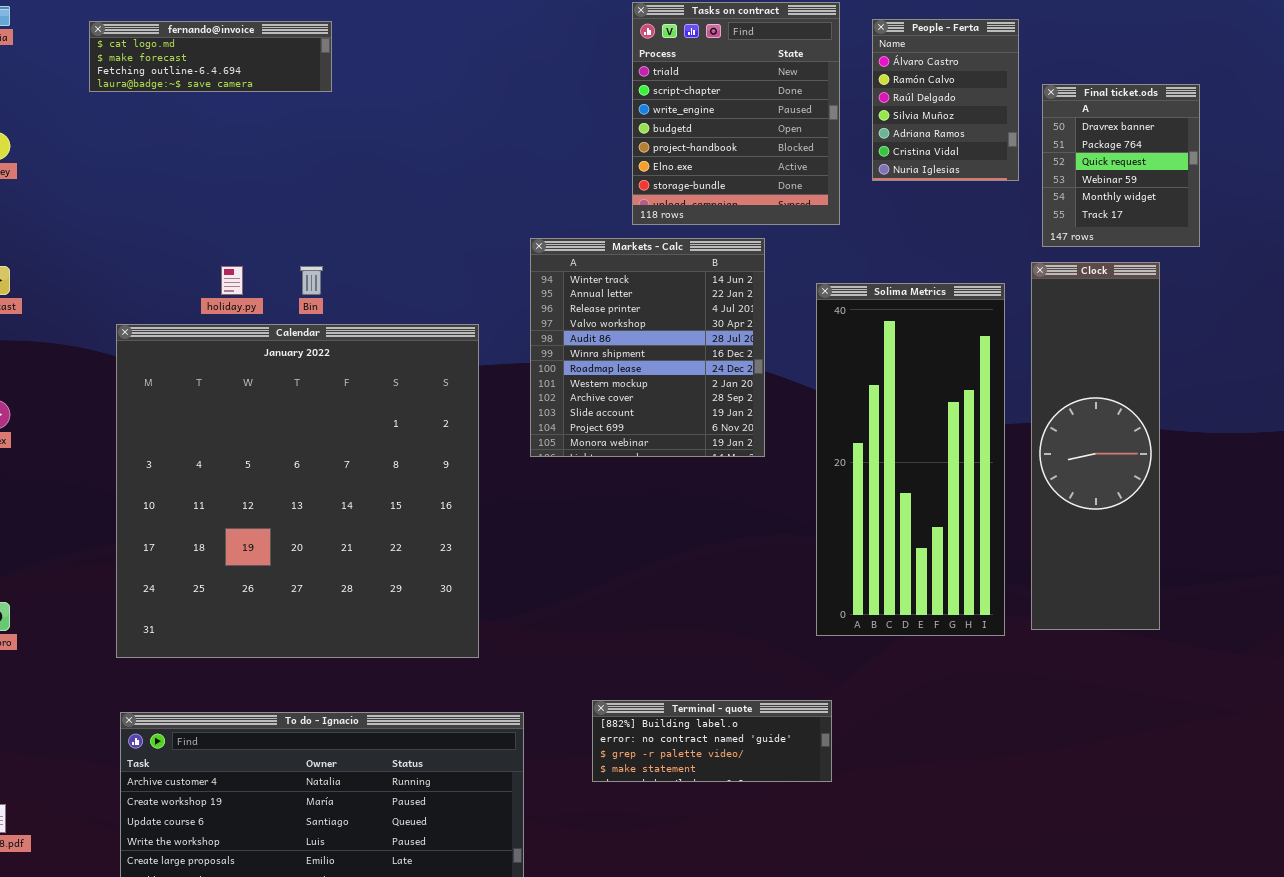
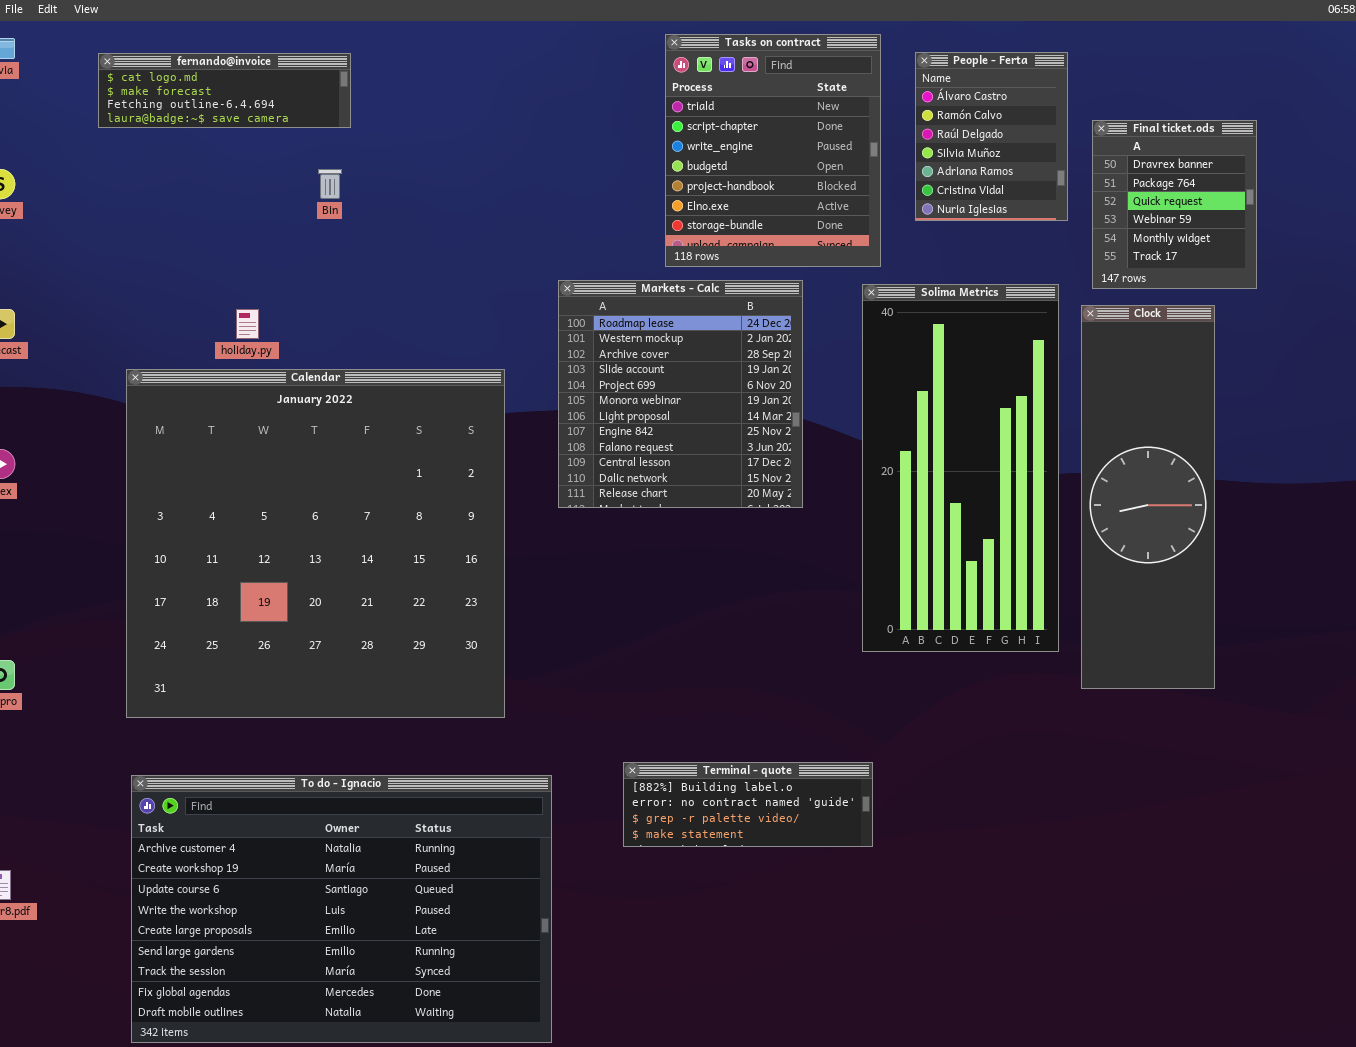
Markets - Calc: [530,238,765,457] -> [558,280,803,508], scrolled down 6 rows
Bin: [300,266,323,295] -> [318,169,342,199], moved
Solima Metrics: [816,283,1005,636] -> [862,284,1059,652], moved

